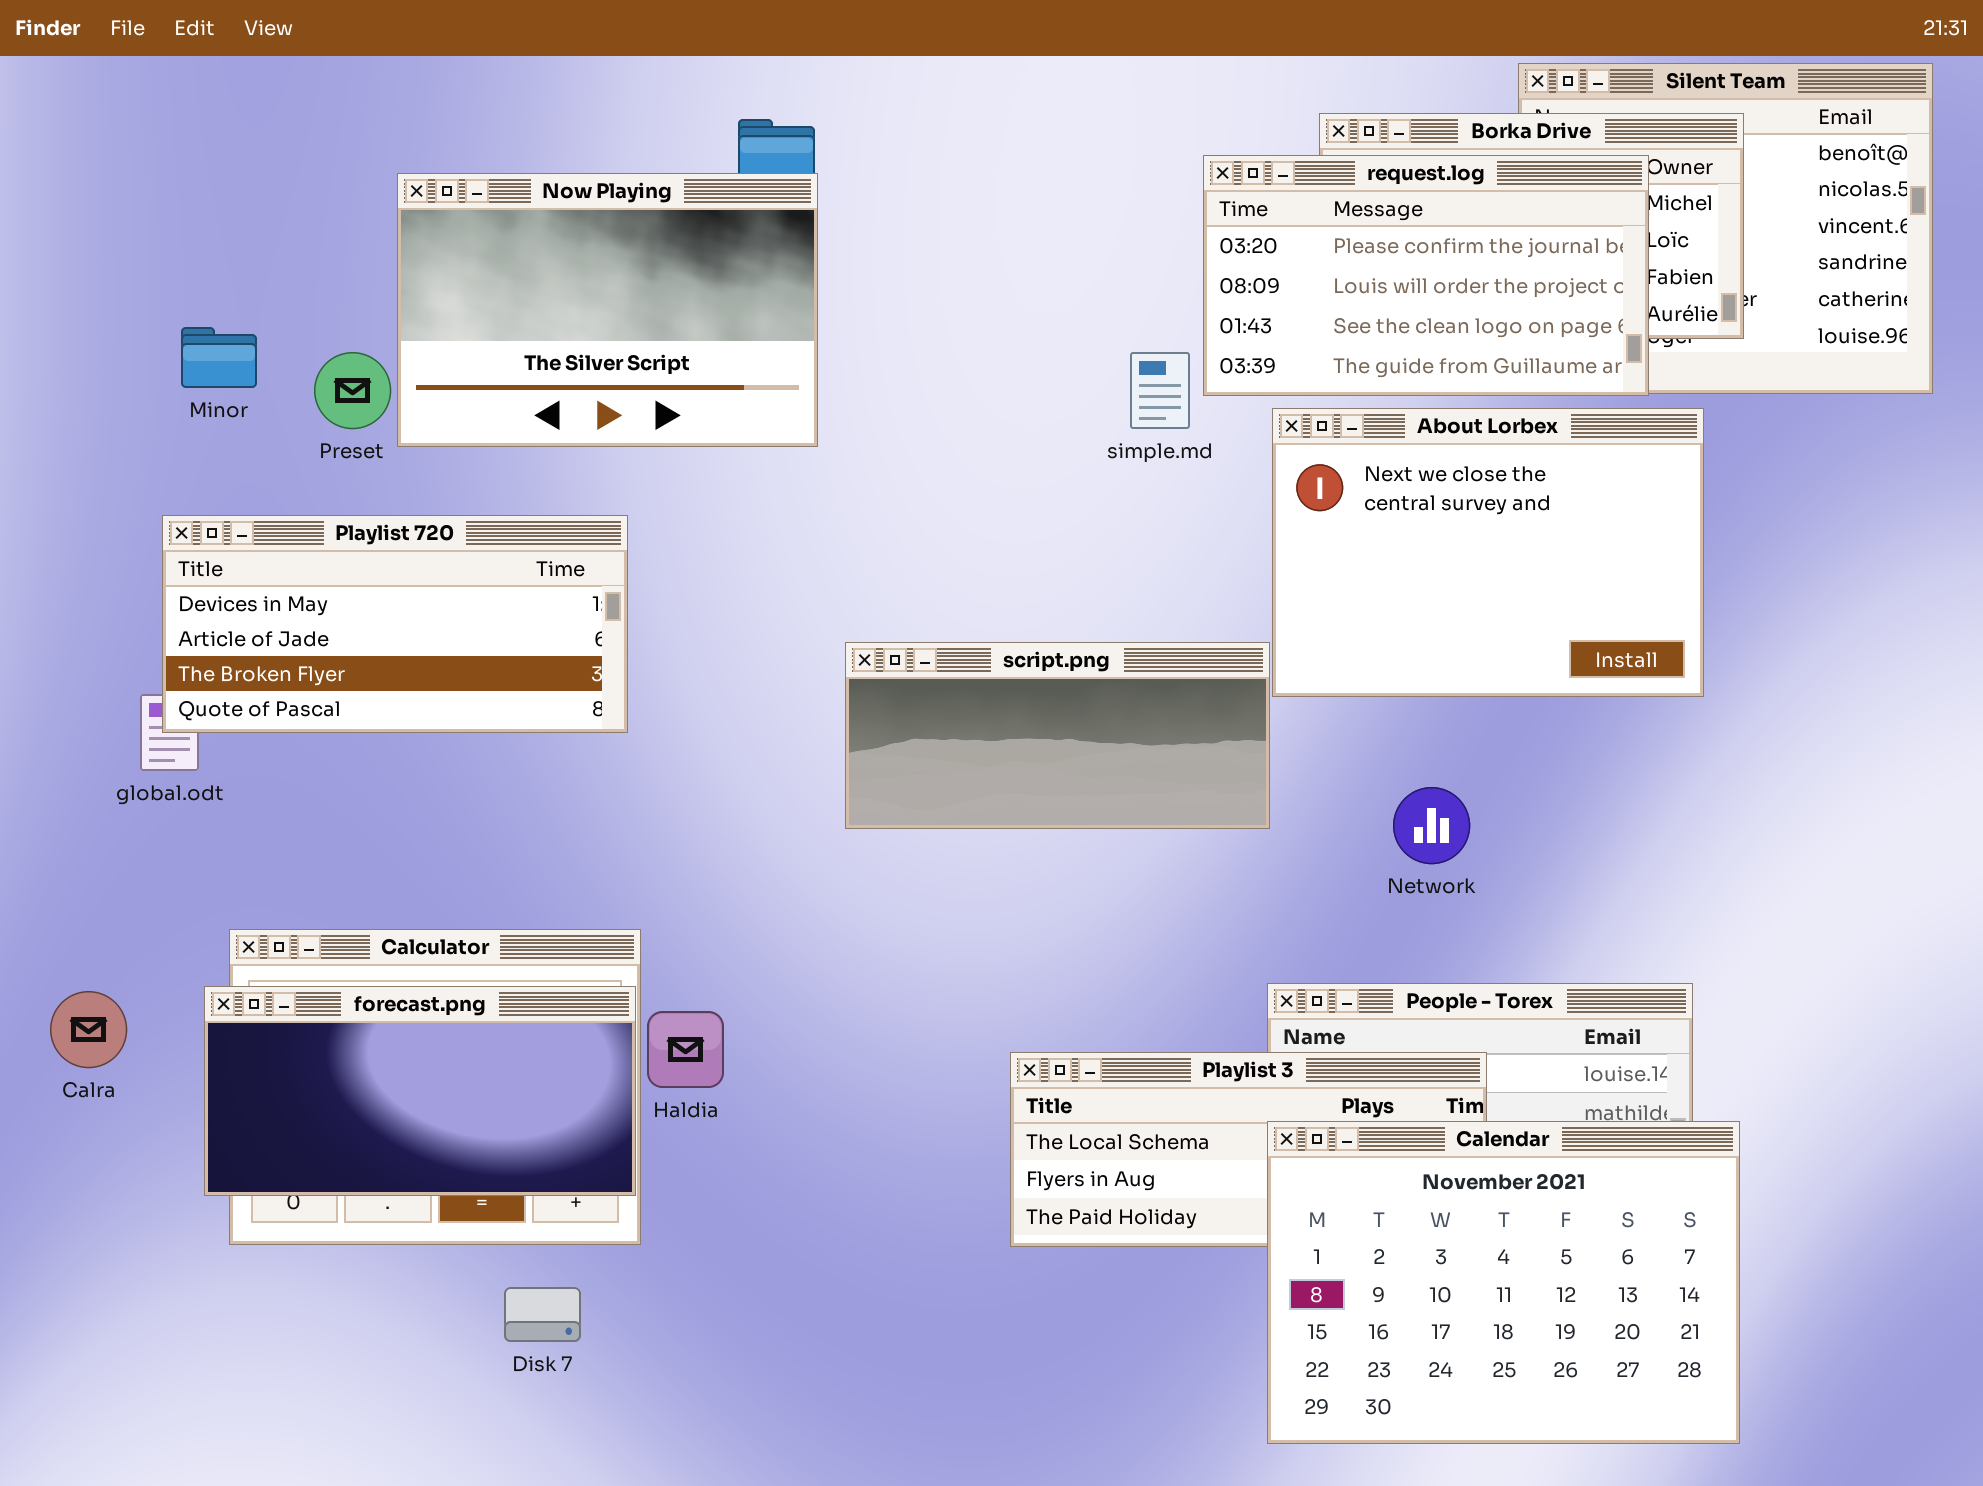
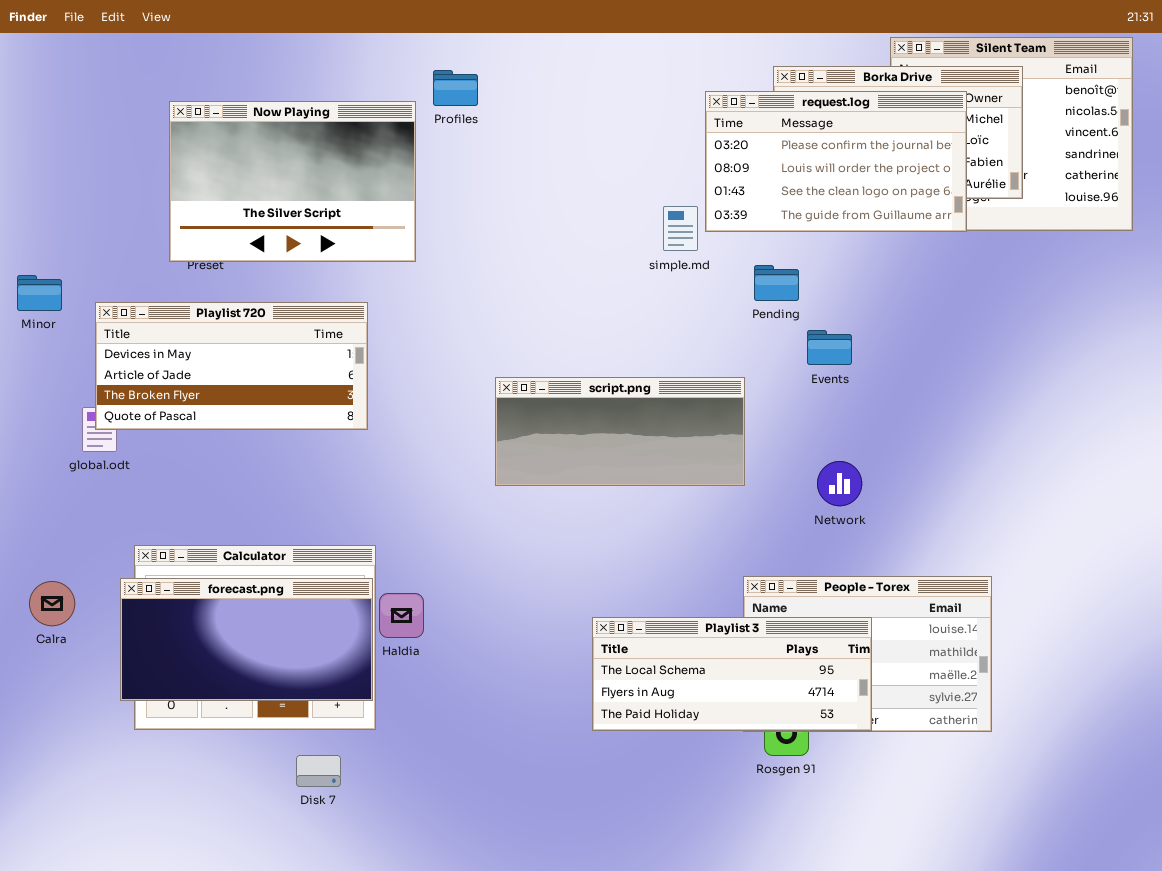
Now Playing: [397,173,818,447] -> [169,101,416,262], moved
Minor: [181,327,257,388] -> [17,275,62,311], moved
About Lorbex: [1272,408,1704,697] -> none, closed
Calendar: [1267,1121,1740,1444] -> none, closed

